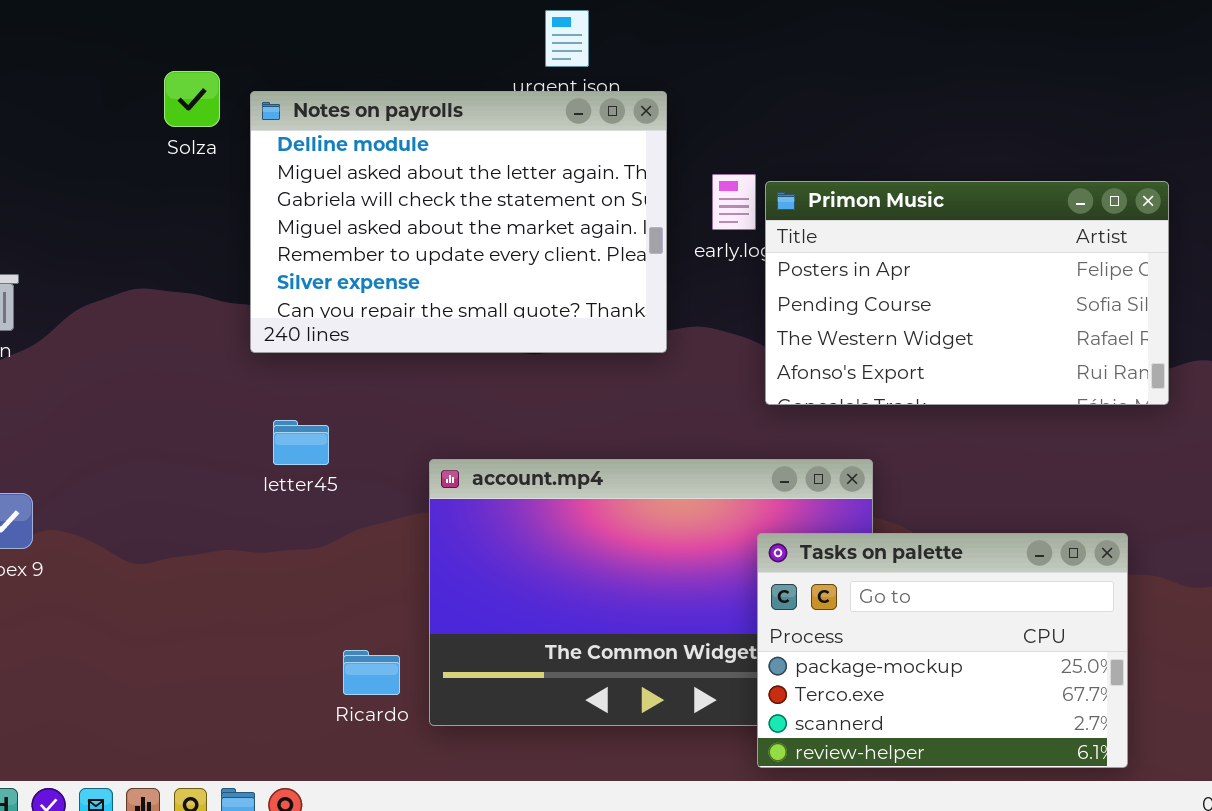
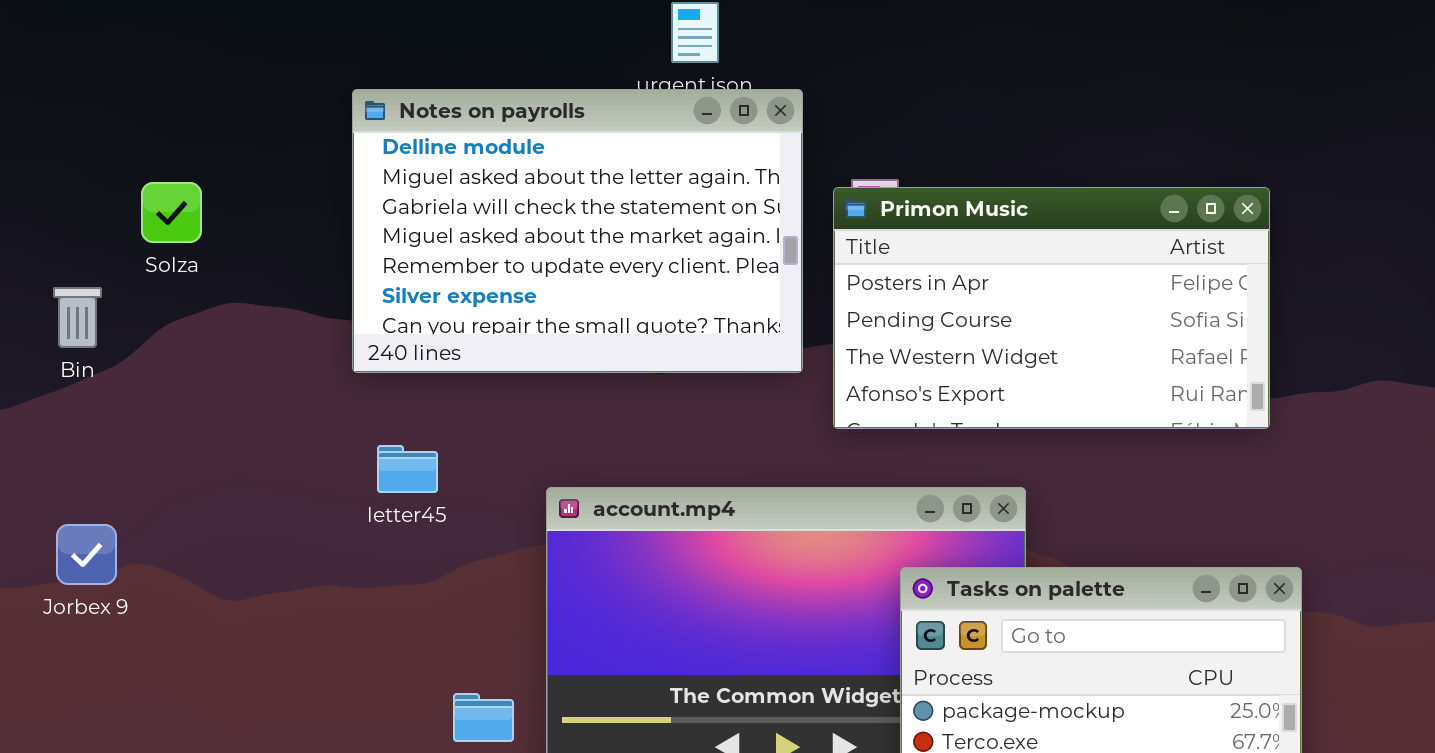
Solza: [164,71,220,127] -> [141,182,202,243], moved
Primon Music: [765,181,1169,405] -> [833,187,1270,429], moved

